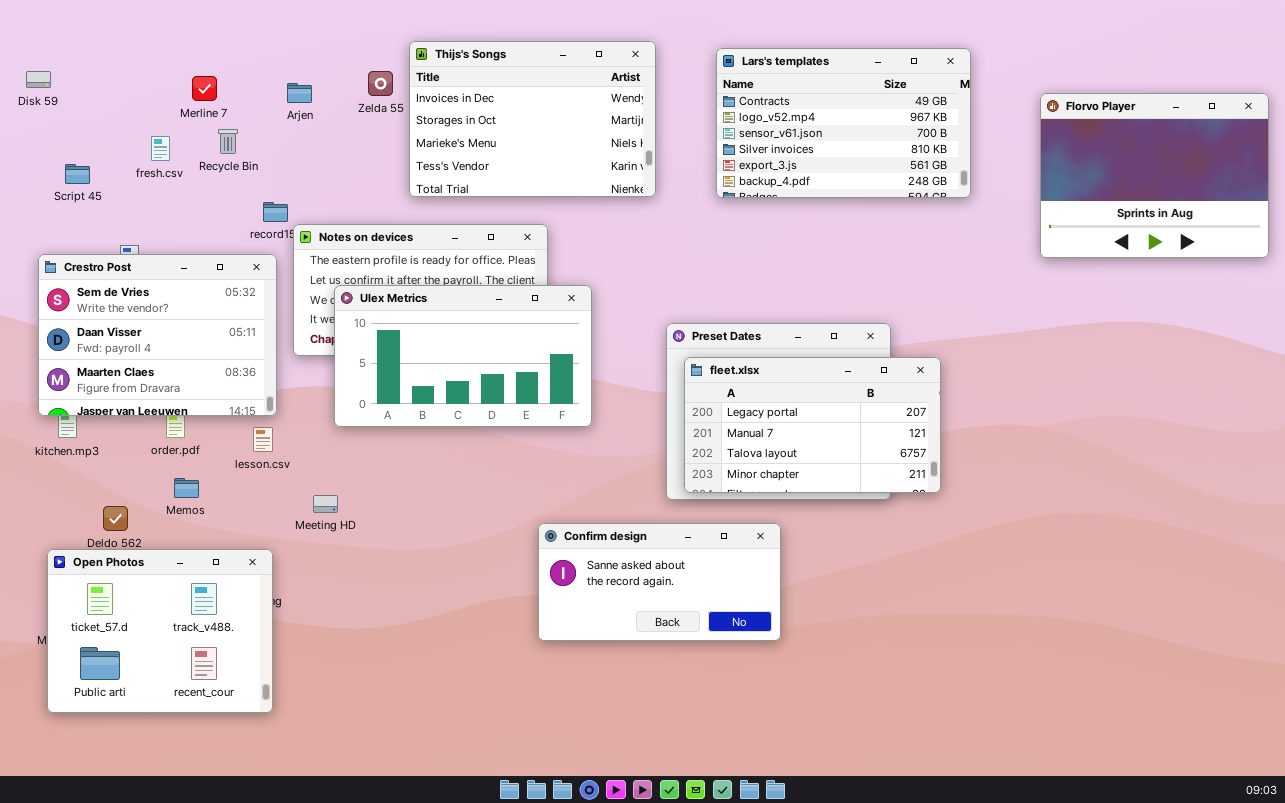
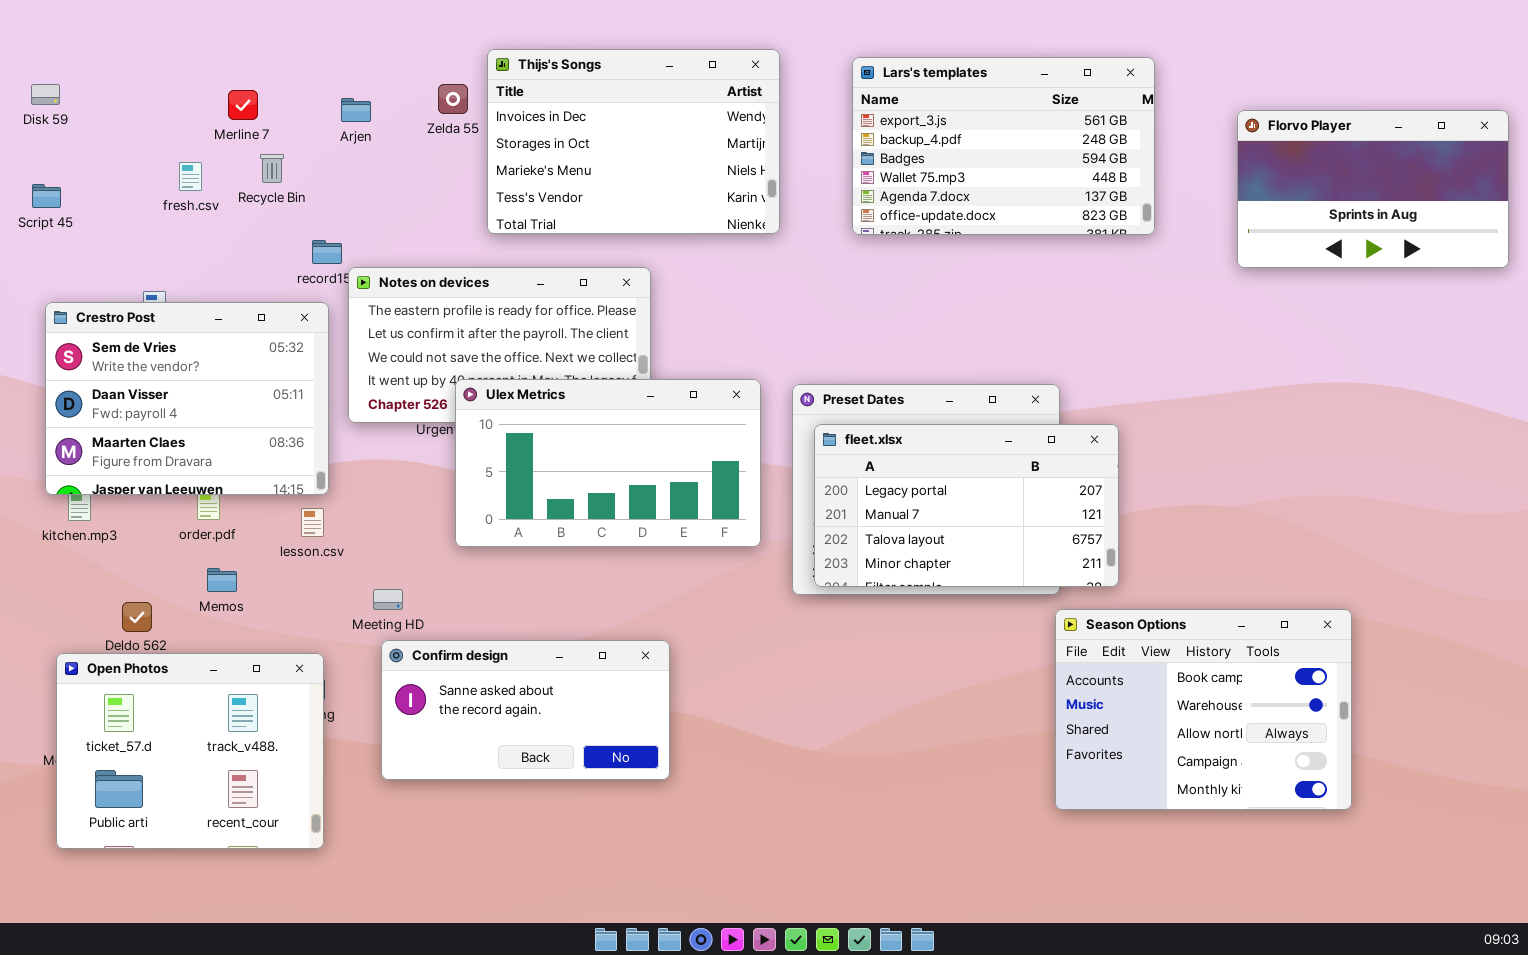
Lars's templates: [716,48,971,198] -> [852,57,1155,235], scrolled down 4 rows
Florvo Player: [1040,93,1269,258] -> [1237,110,1509,268], resized
Script 45: [65,164,90,184] -> [32,184,61,208], moved
Ulex Metrics: [334,285,592,427] -> [455,379,761,547], moved
Season Options: none -> [1055,609,1352,810], opened
Confirm design: [538,523,781,641] -> [381,640,670,780], moved

